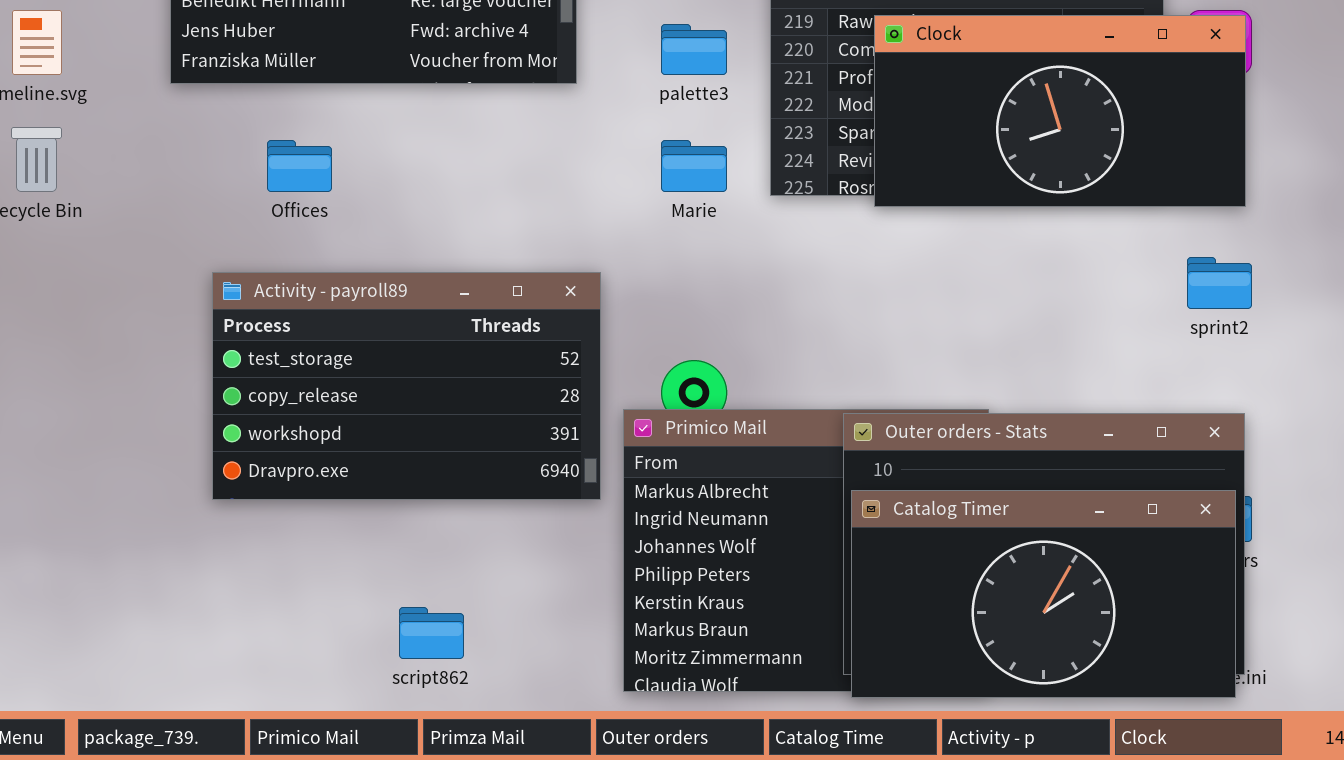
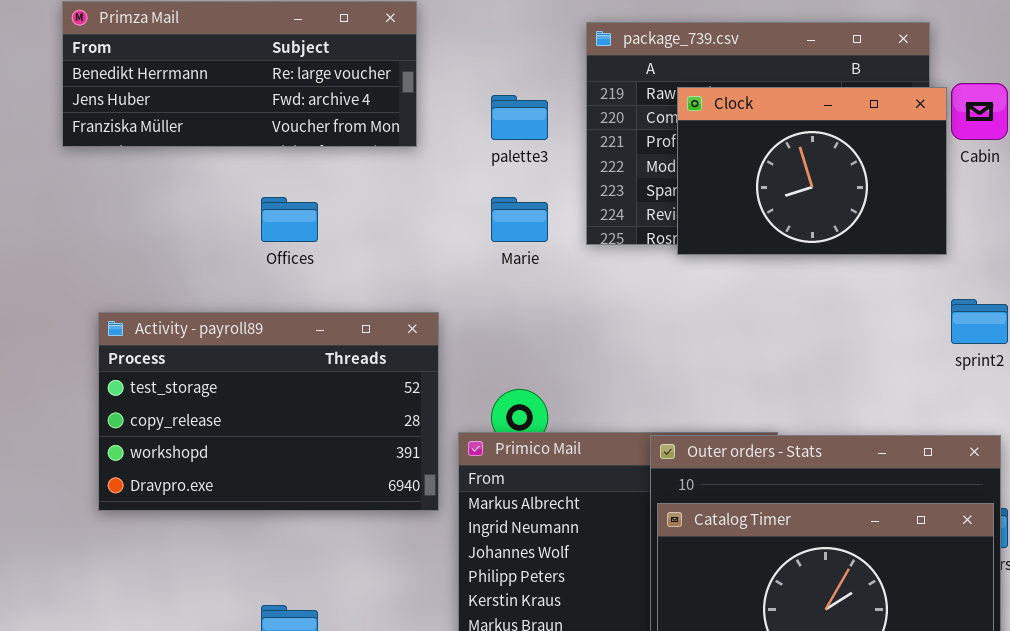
Clock: [874,15,1246,207] -> [677,87,947,255], resized
Offices: [267,140,332,192] -> [261,197,318,242], moved

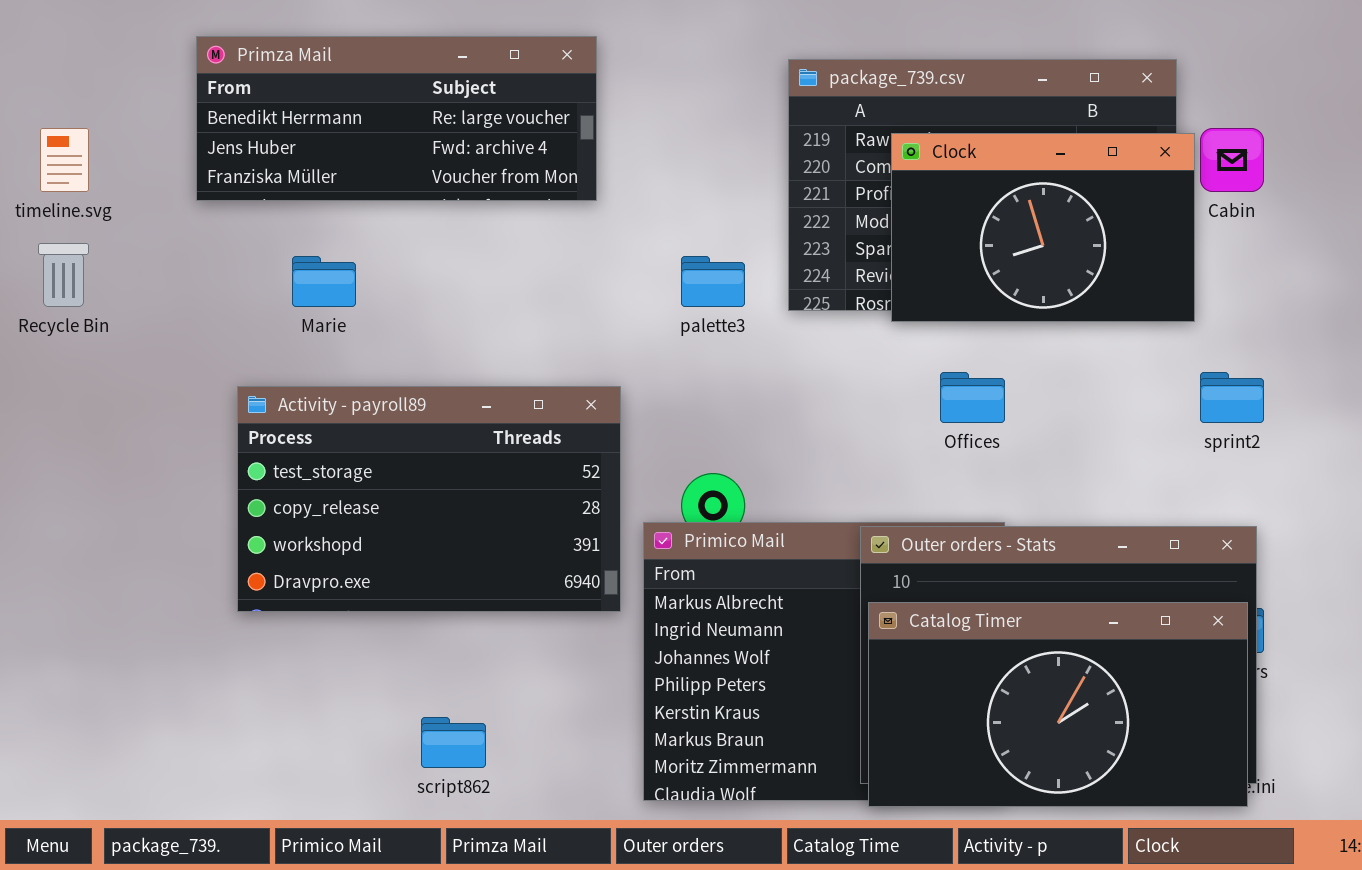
palette3: [491,95,548,140] -> [681,256,745,307], moved
Offices: [261,197,318,242] -> [940,372,1005,423], moved
Marie: [491,197,548,242] -> [292,256,356,307], moved

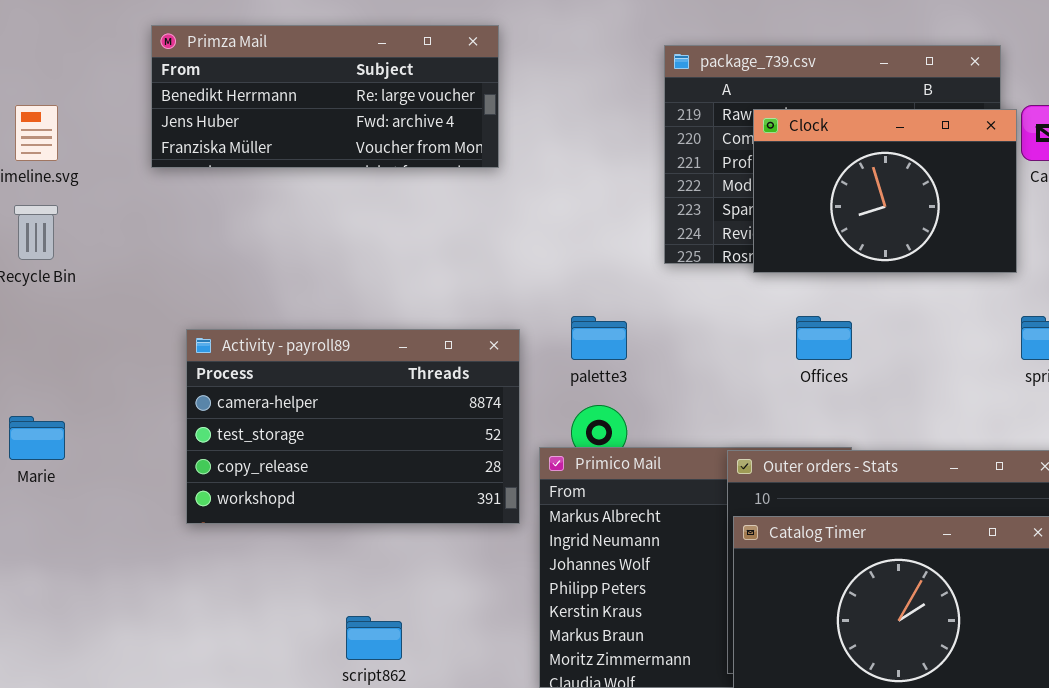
Marie: [292,256,356,307] -> [9,416,65,460], moved
palette3: [681,256,745,307] -> [571,316,627,360], moved
Activity - payroll89: [237,386,621,612] -> [186,329,520,524], scrolled up 1 row

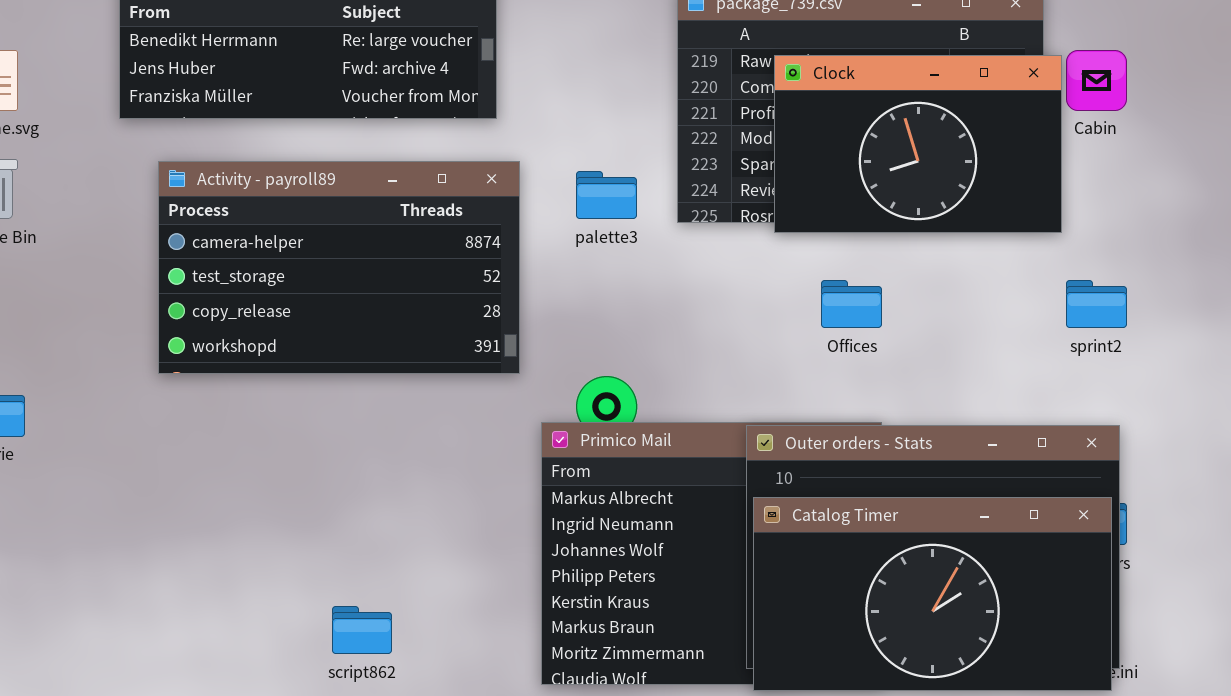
palette3: [571,316,627,360] -> [576,171,637,219], moved
Activity - payroll89: [186,329,520,524] -> [158,161,520,374], moved

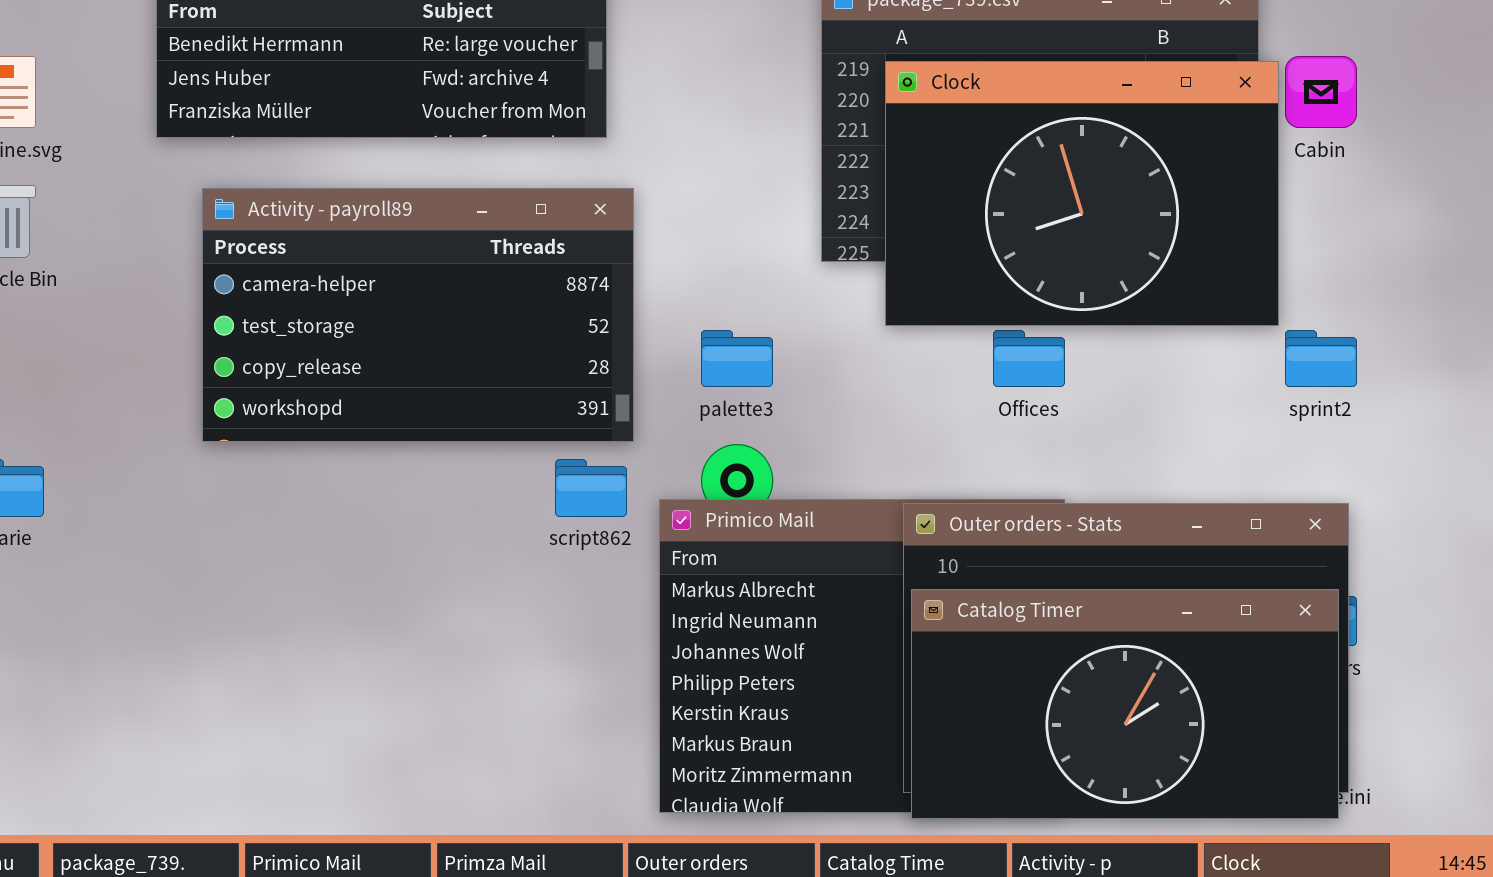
Clock: [774,55,1062,233] -> [885,61,1279,326], resized
palette3: [576,171,637,219] -> [701,330,773,387], moved
script862: [332,606,392,654] -> [555,459,627,517], moved

